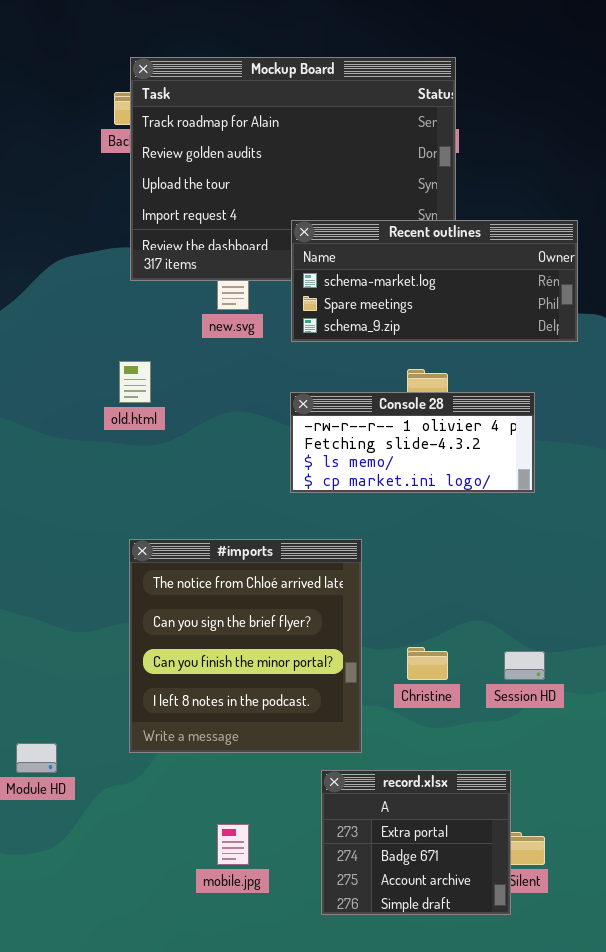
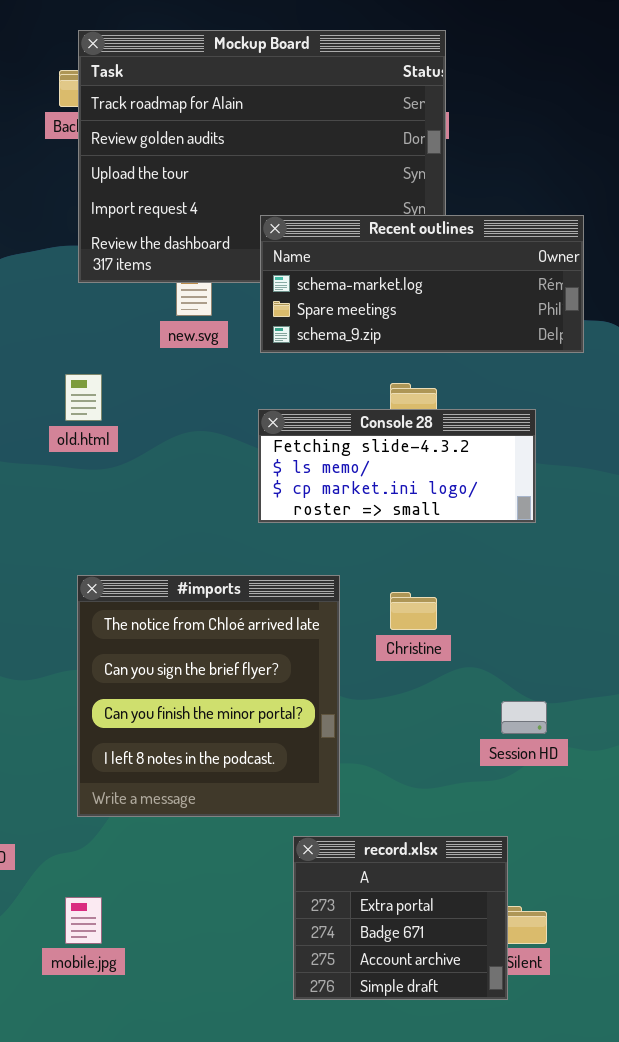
Console 28: [290,392,535,493] -> [258,409,536,523], scrolled down 1 row
Christine: [407,647,448,680] -> [390,592,437,630], moved
mobile.jpg: [217,824,249,865] -> [65,897,102,944], moved

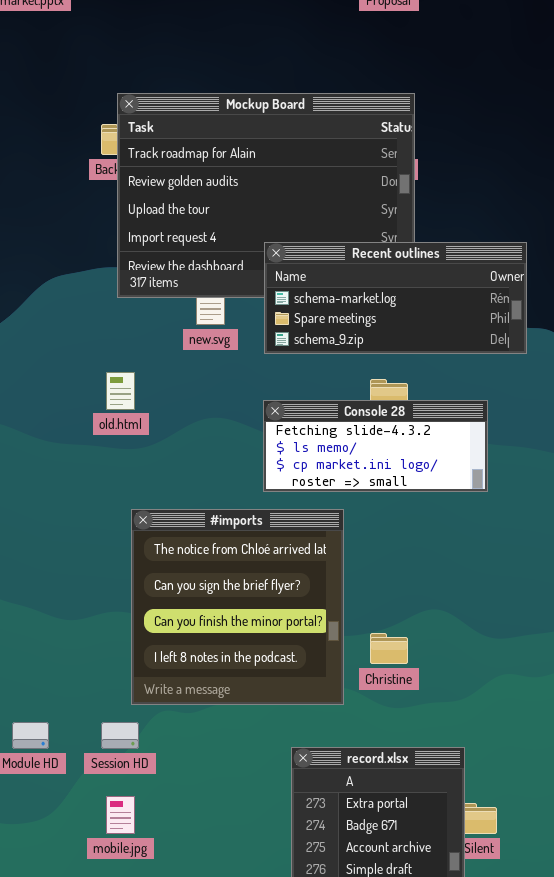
#imports: [77,575,340,817] -> [131,509,344,705], moved
Christine: [390,592,437,630] -> [370,633,408,664], moved
Session HD: [501,701,547,734] -> [101,722,139,749], moved

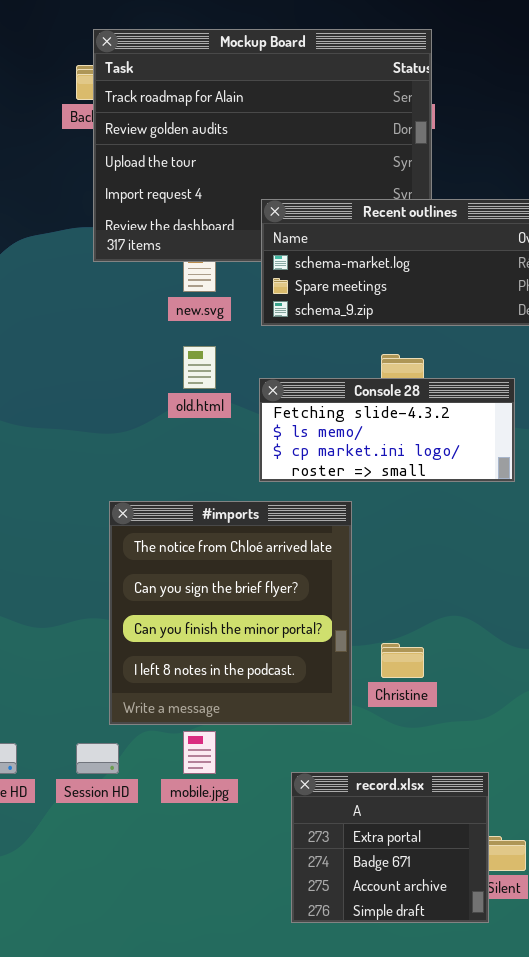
old.html: [106,372,135,410] -> [183,346,216,389], moved
mobile.jpg: [106,796,135,834] -> [183,731,216,774], moved

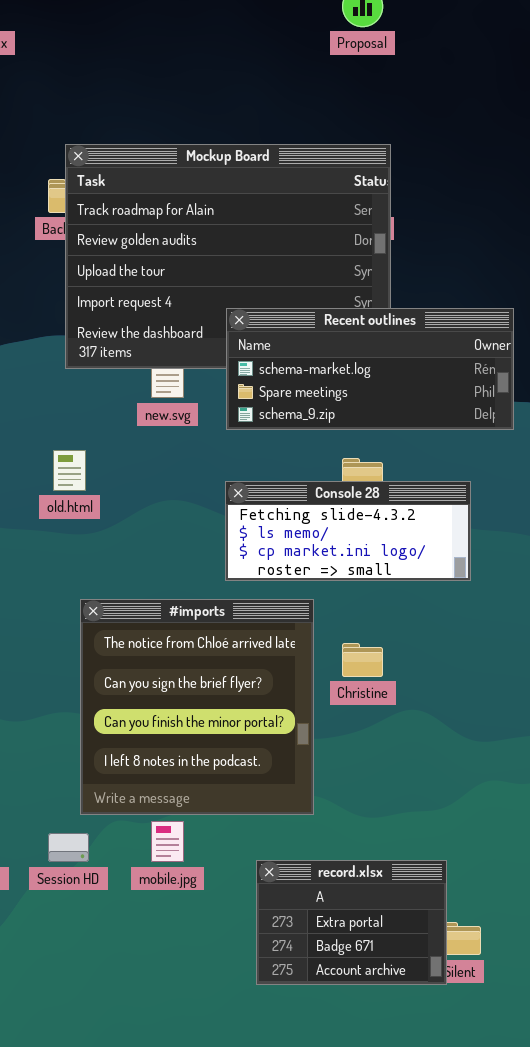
old.html: [183,346,216,389] -> [53,450,86,491], moved
Christine: [381,643,424,678] -> [342,643,383,677], moved
record.xlsx: [291,772,489,923] -> [256,860,447,985], resized

